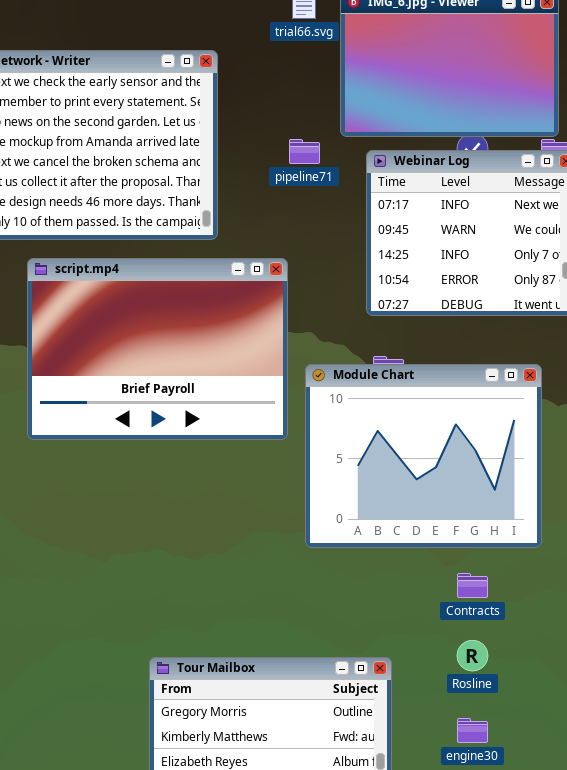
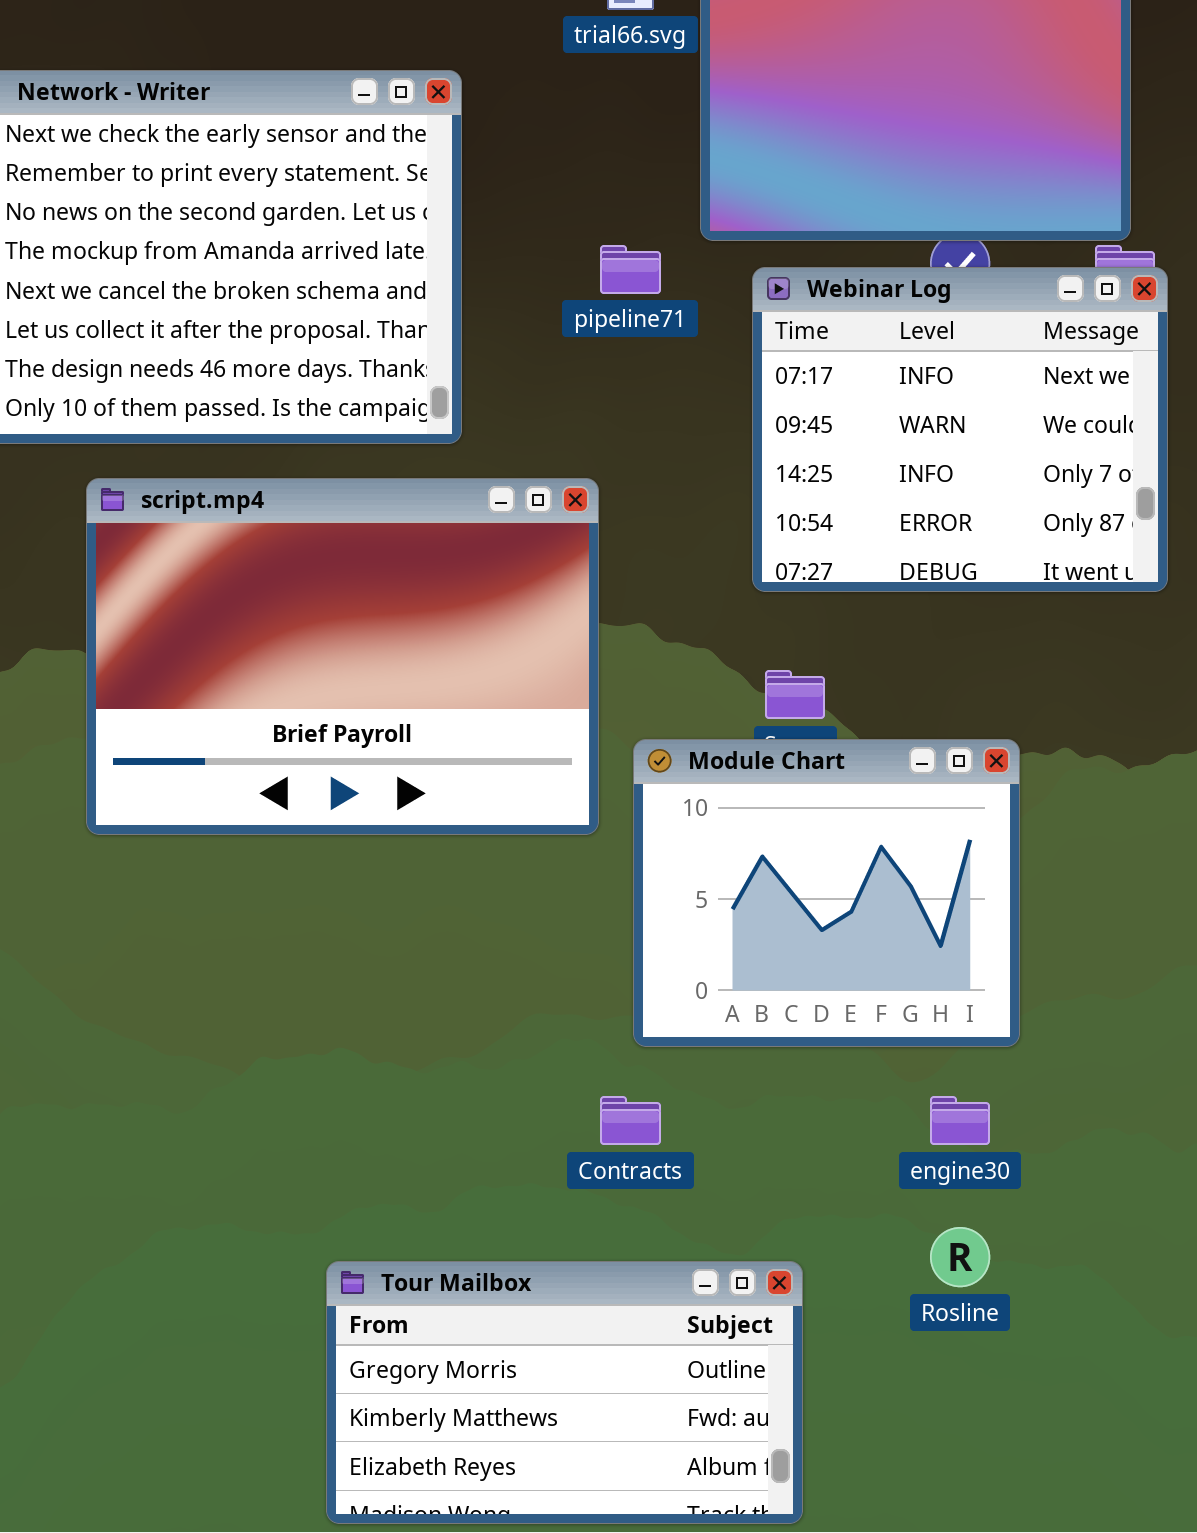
Module Chart: [305,364,542,548] -> [633,739,1020,1047], resized
Contracts: [457,573,488,598] -> [600,1096,661,1145], moved
engine30: [457,718,488,743] -> [930,1096,990,1145], moved

